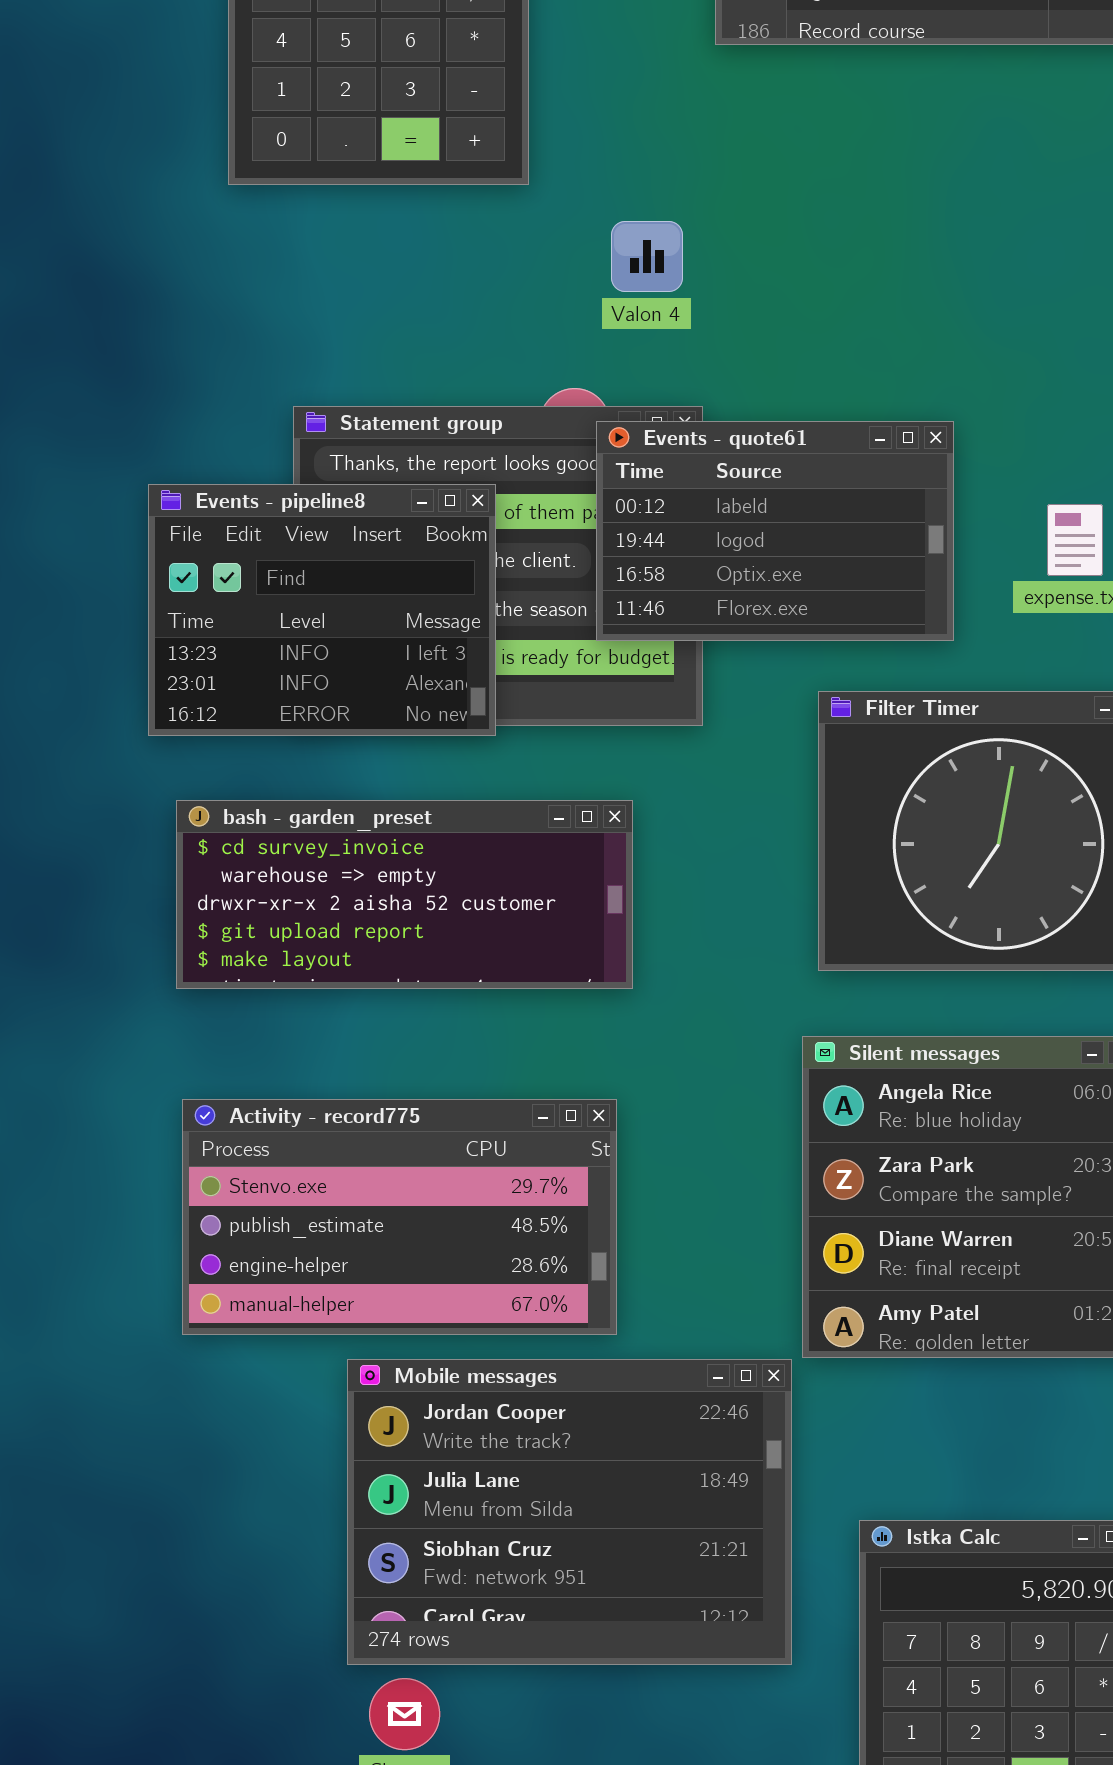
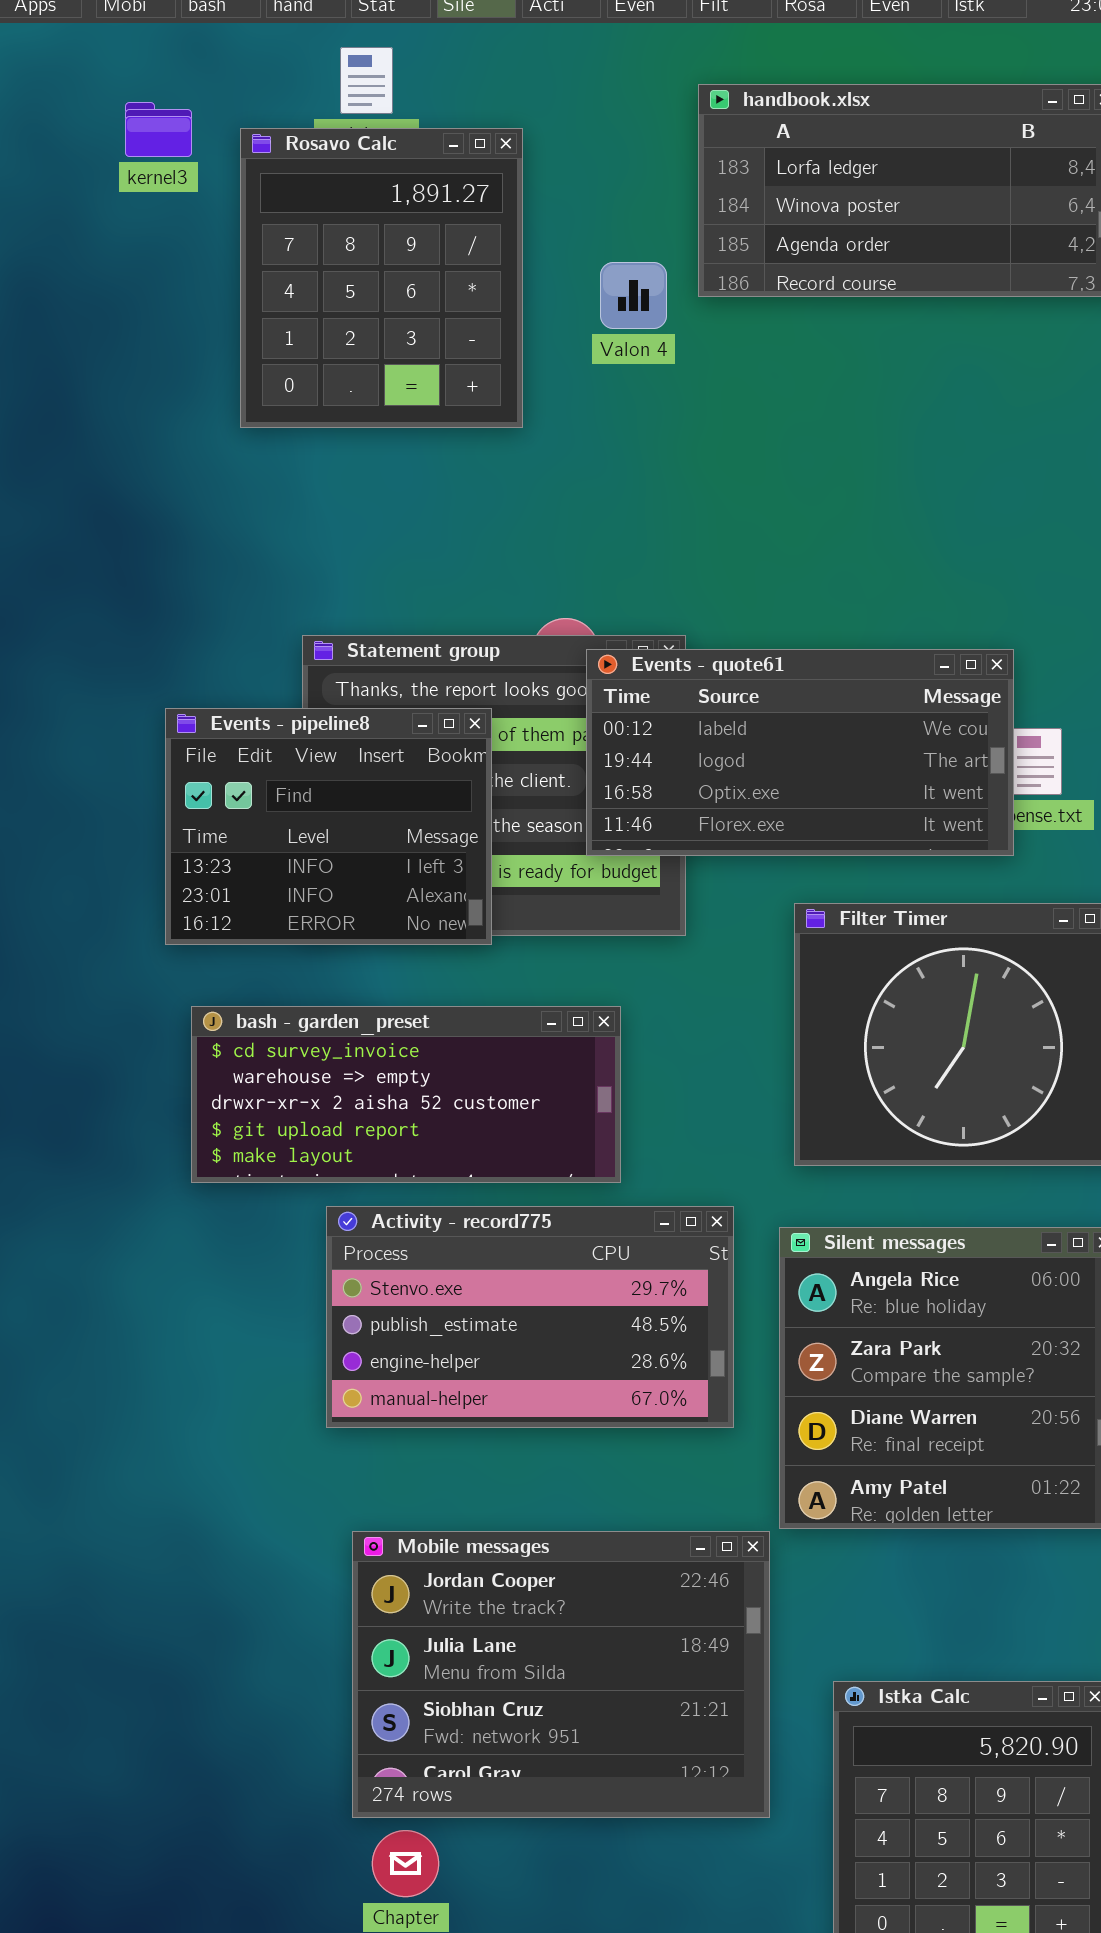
Valon 4: [611,221,683,292] -> [600,262,667,329], moved
Events - quote61: [596,421,954,641] -> [586,649,1014,856], resized
Activity - record775: [182,1099,617,1335] -> [326,1206,734,1428], moved

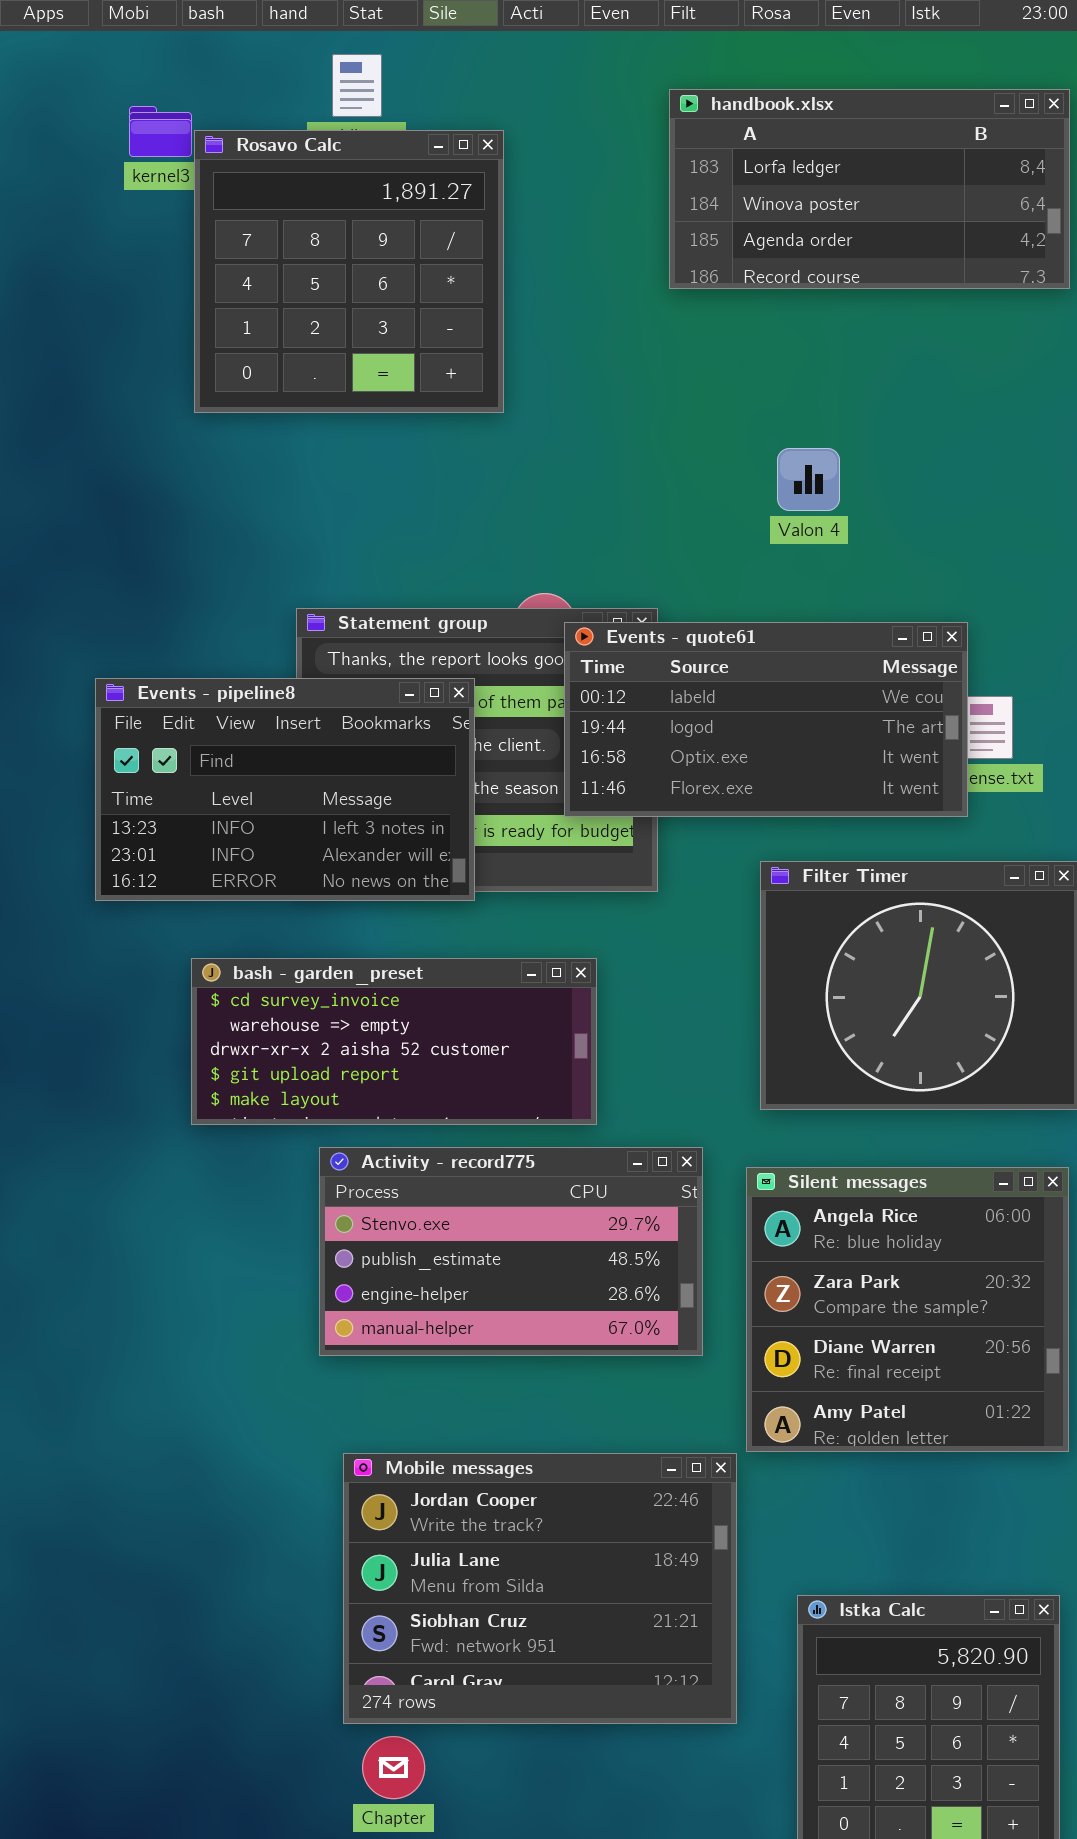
Rosavo Calc: [240,128,523,428] -> [194,130,504,413], resized
Valon 4: [600,262,667,329] -> [777,448,840,511], moved
Events - pipeline8: [165,708,492,945] -> [95,678,475,901], resized

